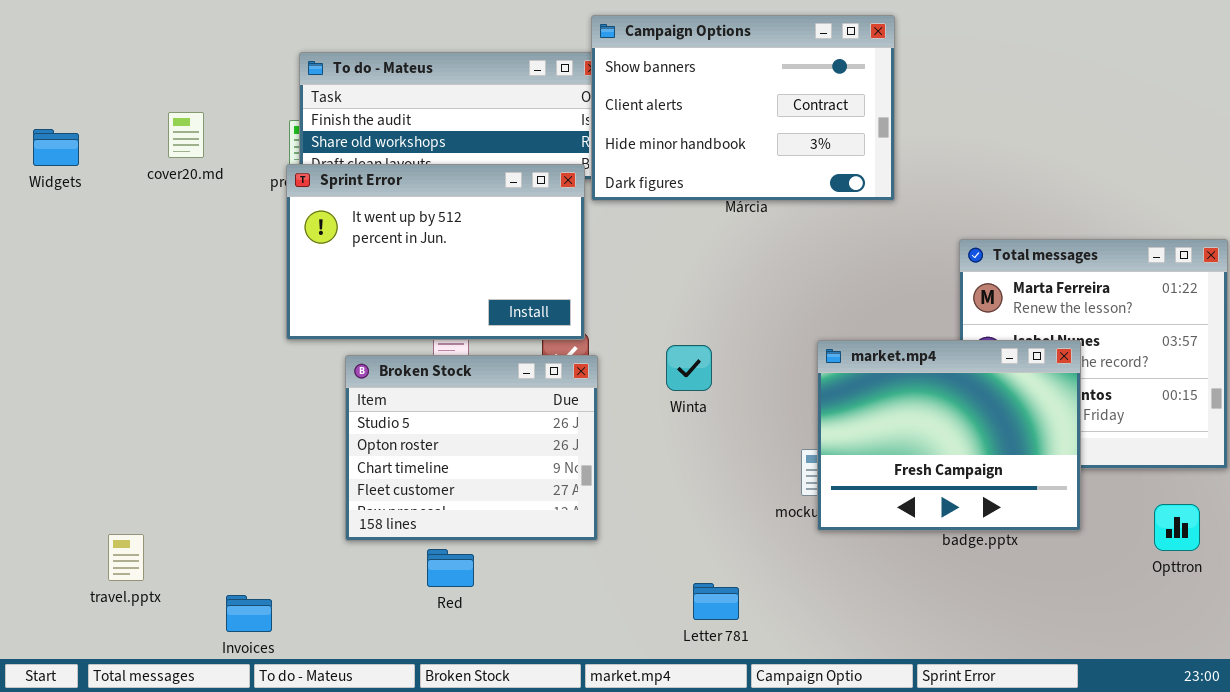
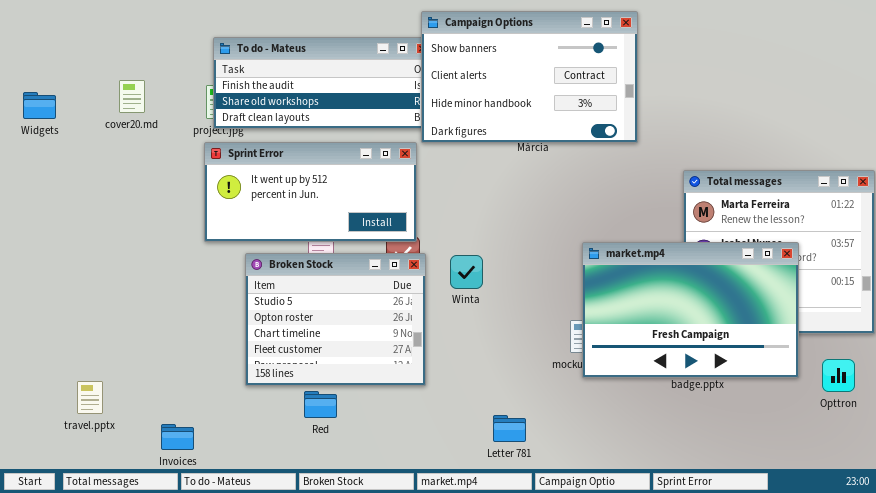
Sprint Error: [286,164,585,340] -> [204,142,417,242], resized
market.mp4: [817,340,1081,531] -> [582,242,799,378], resized
Winta: [666,345,712,391] -> [450,255,483,289], moved

